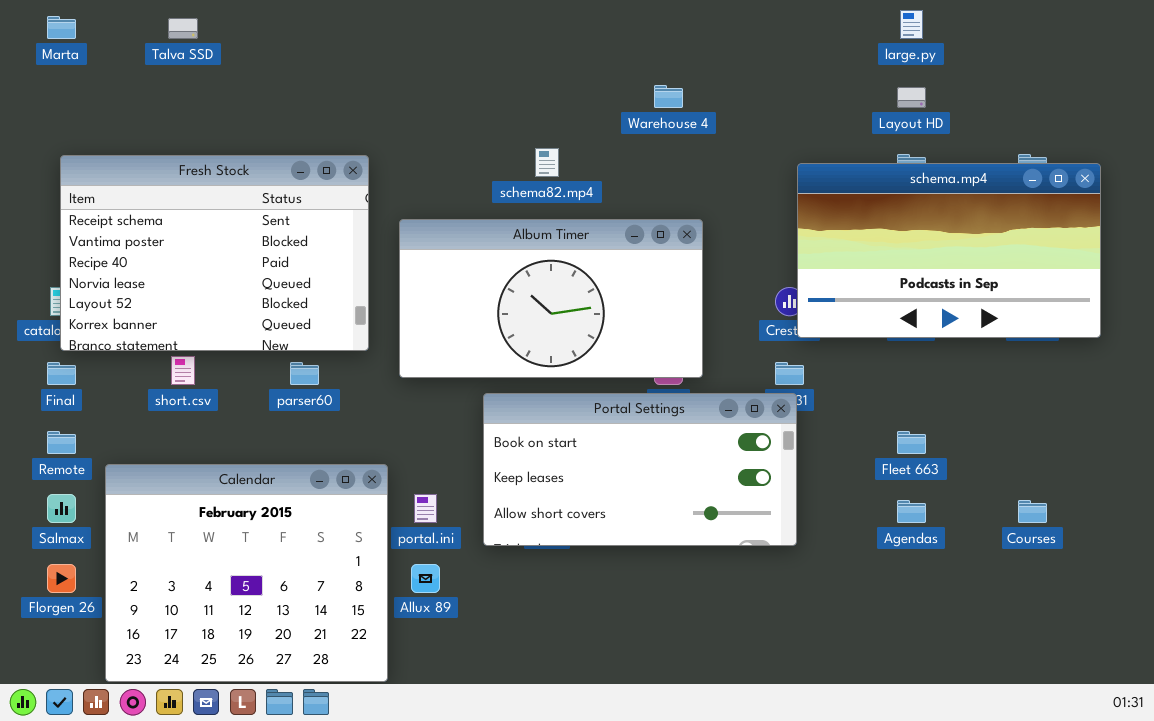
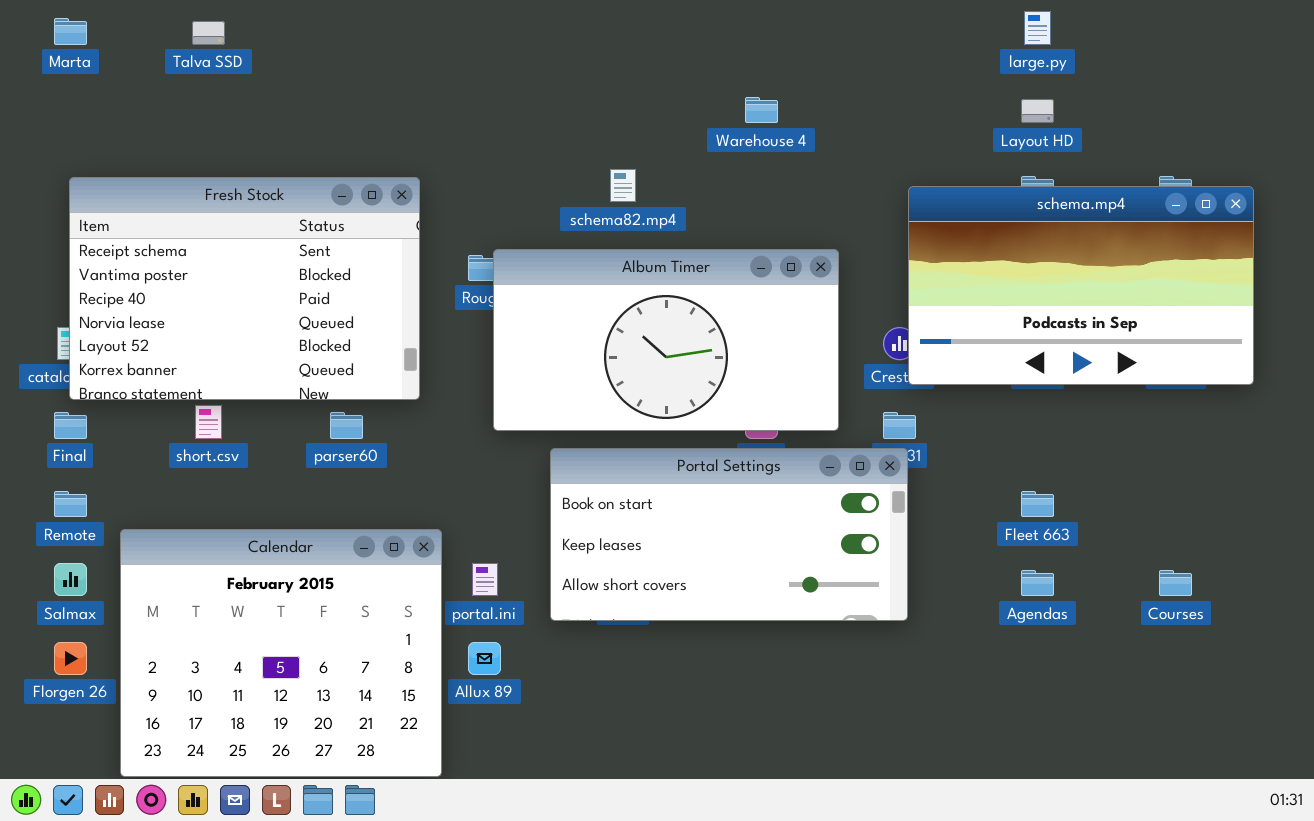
Album Timer: [399,219,703,378] -> [493,249,839,431], moved

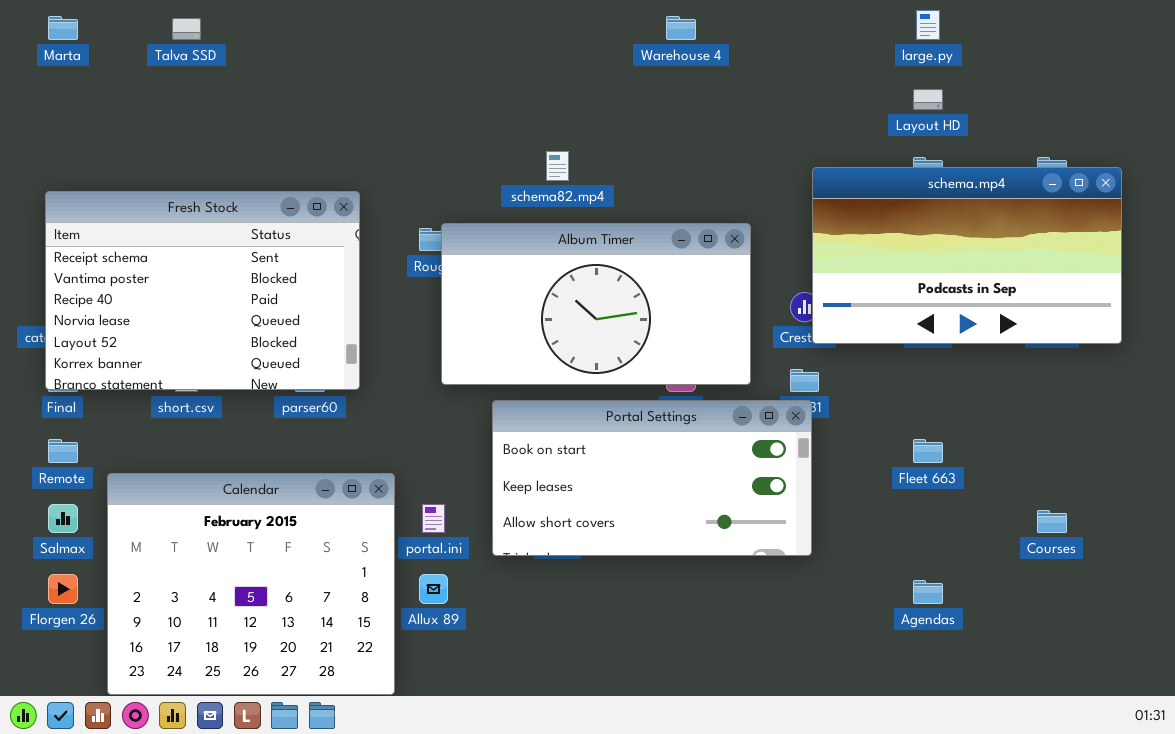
Warehouse 4: [745,97,778,123] -> [666,16,696,40], moved
Fresh Stock: [69,177,420,400] -> [45,191,360,390], moved
Agendas: [1021,570,1054,596] -> [913,580,943,604], moved

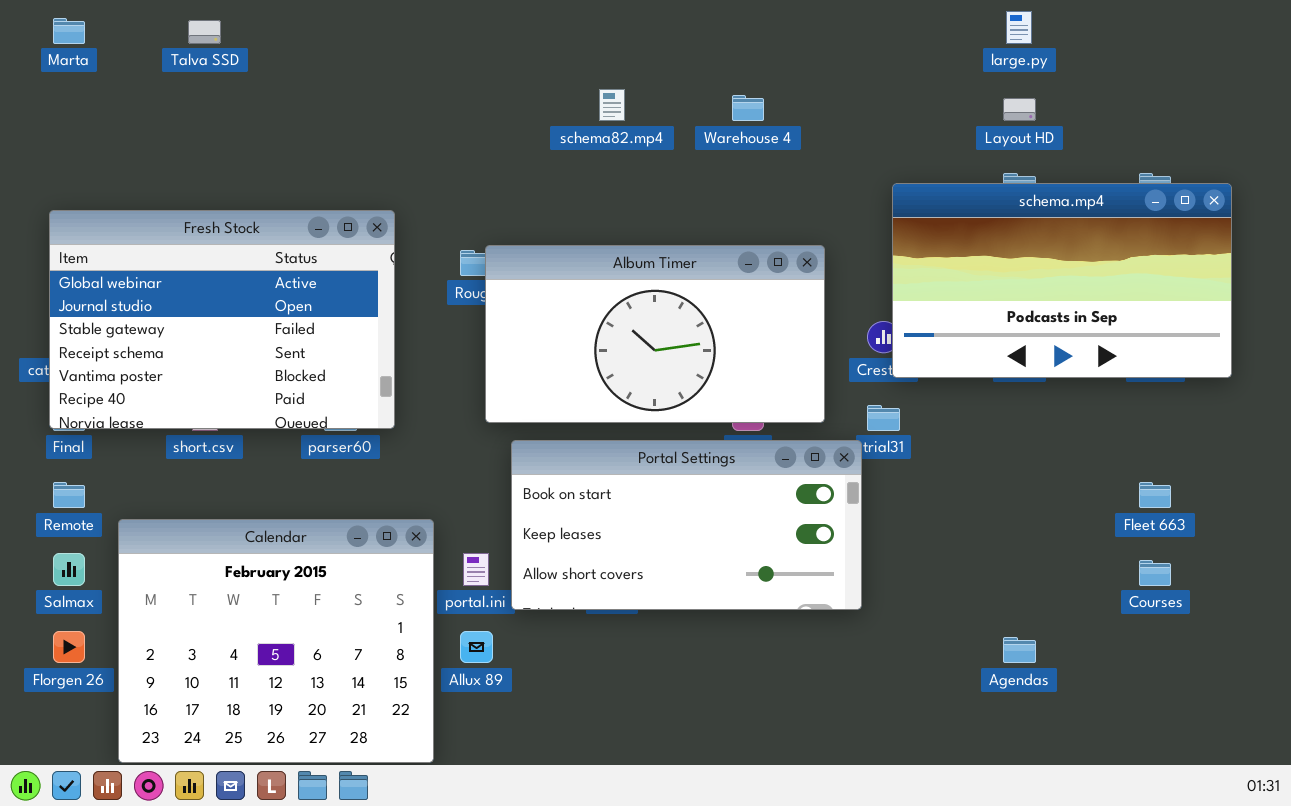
Warehouse 4: [666,16,696,40] -> [732,95,764,121], moved
schema82.mp4: [546,151,569,181] -> [599,89,625,121], moved
Fresh Stock: [45,191,360,390] -> [49,210,395,429], scrolled up 3 rows
Portal Settings: [492,400,812,556] -> [511,440,862,610], moved
Fleet 663: [913,439,943,463] -> [1139,482,1171,508], moved

